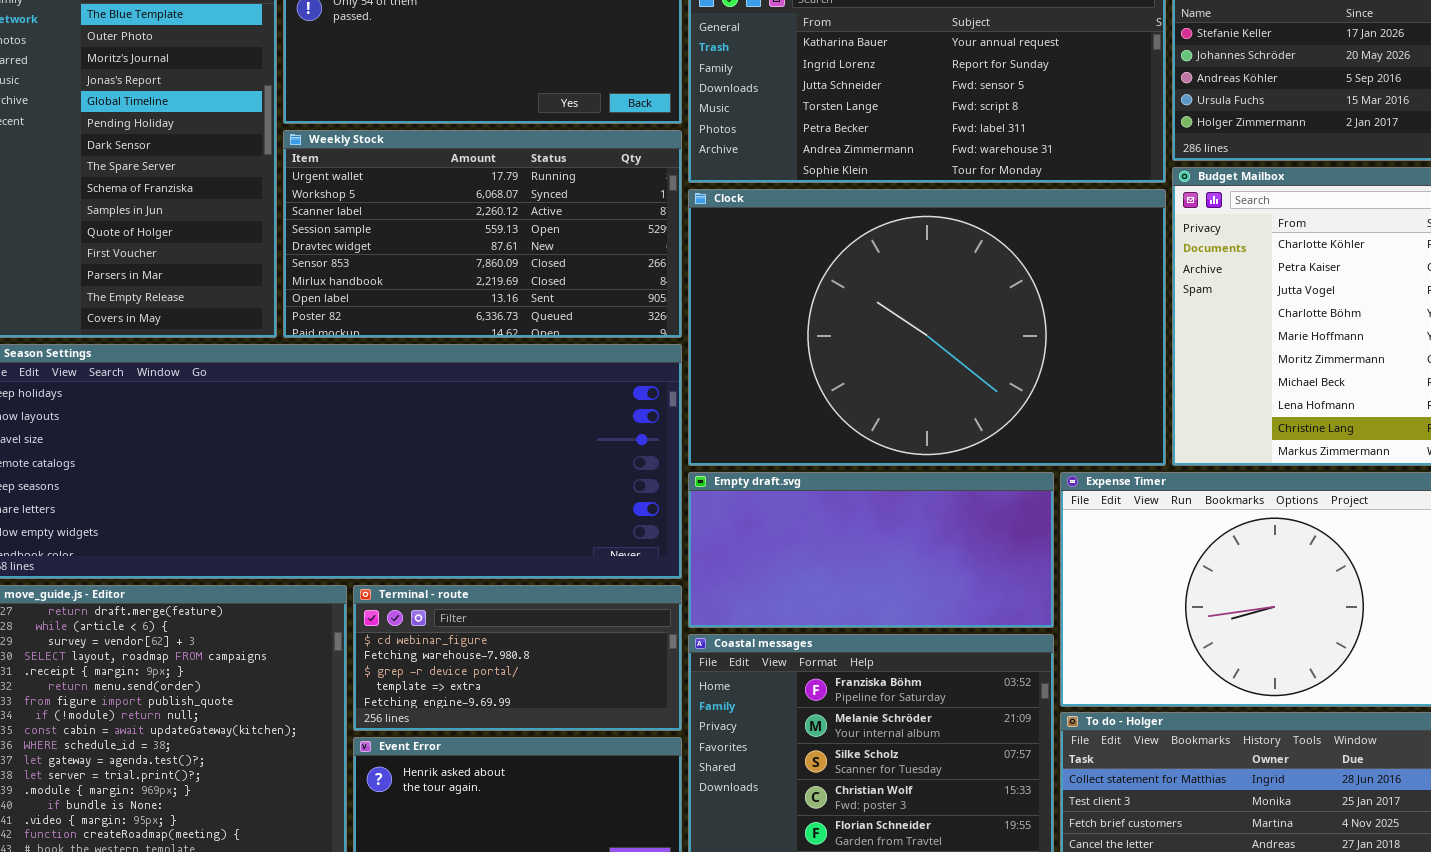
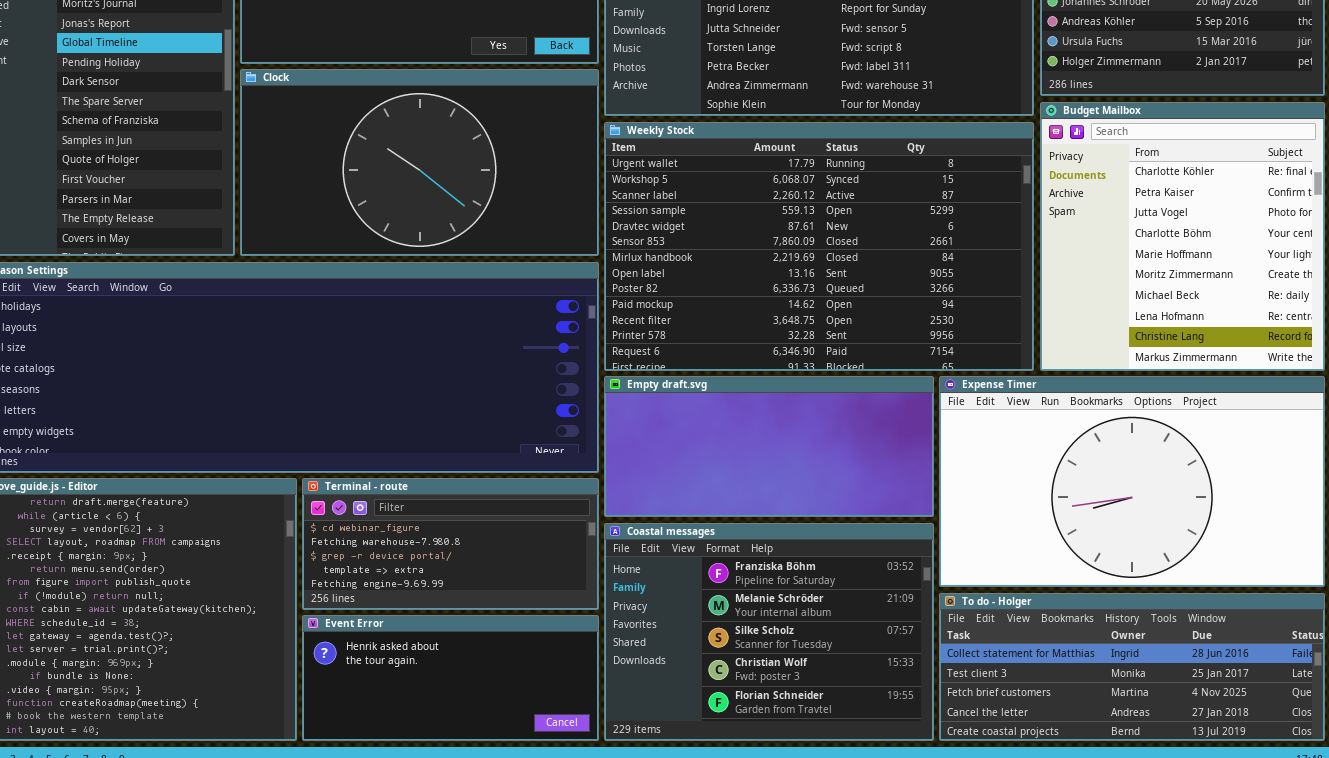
Weekly Stock: [283,130,682,338] -> [604,122,1034,371], moved, resized
Clock: [688,189,1166,466] -> [240,69,599,256], moved, resized

